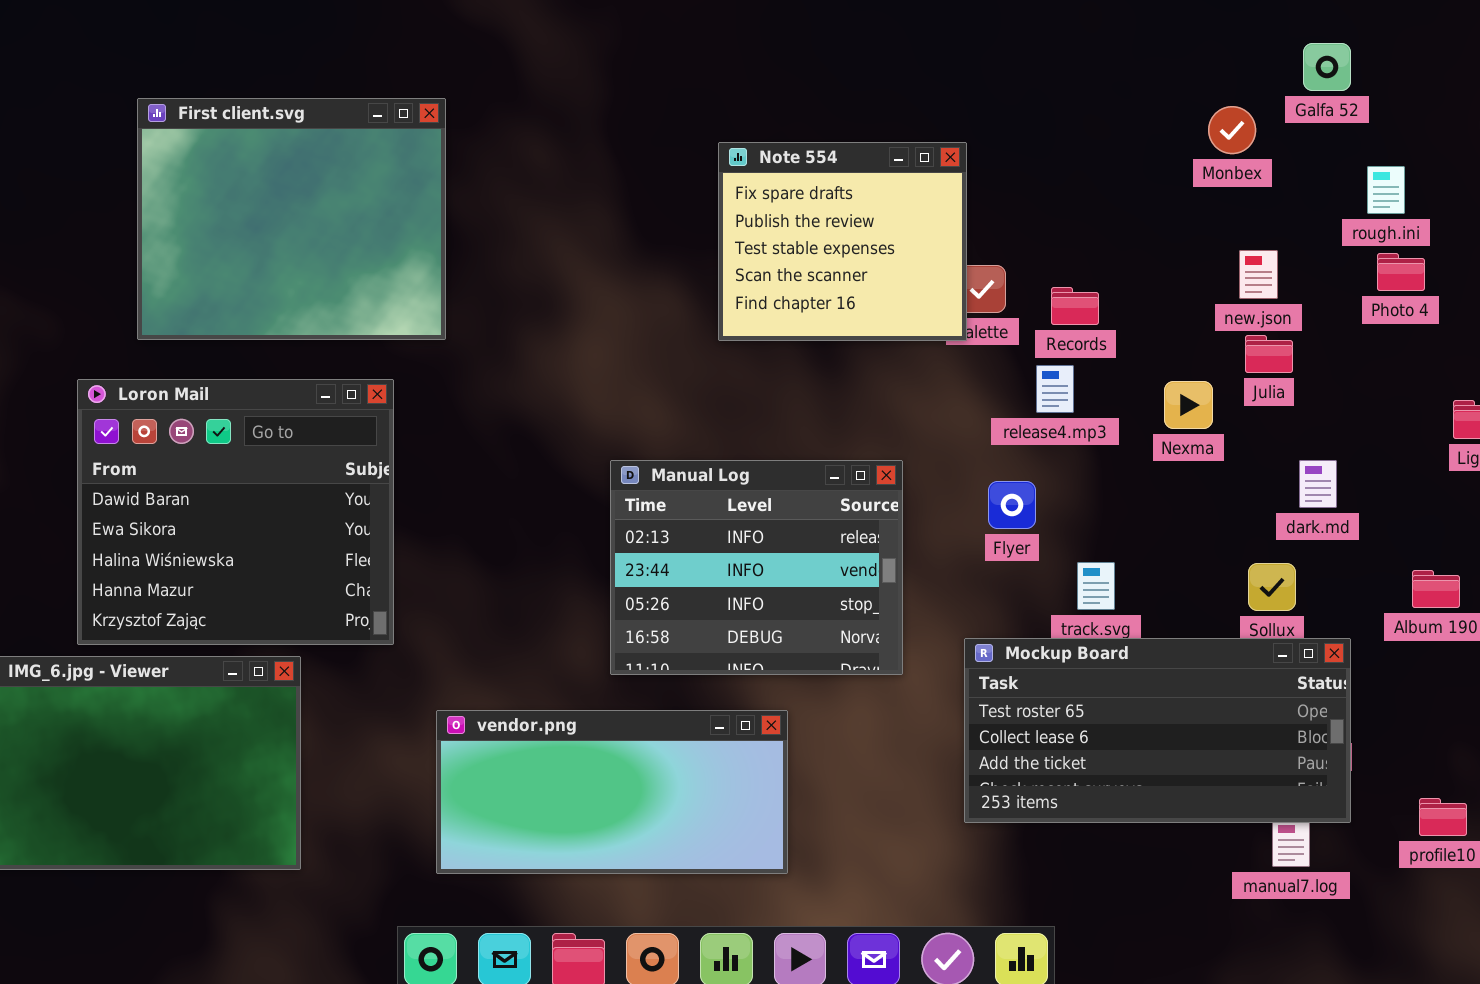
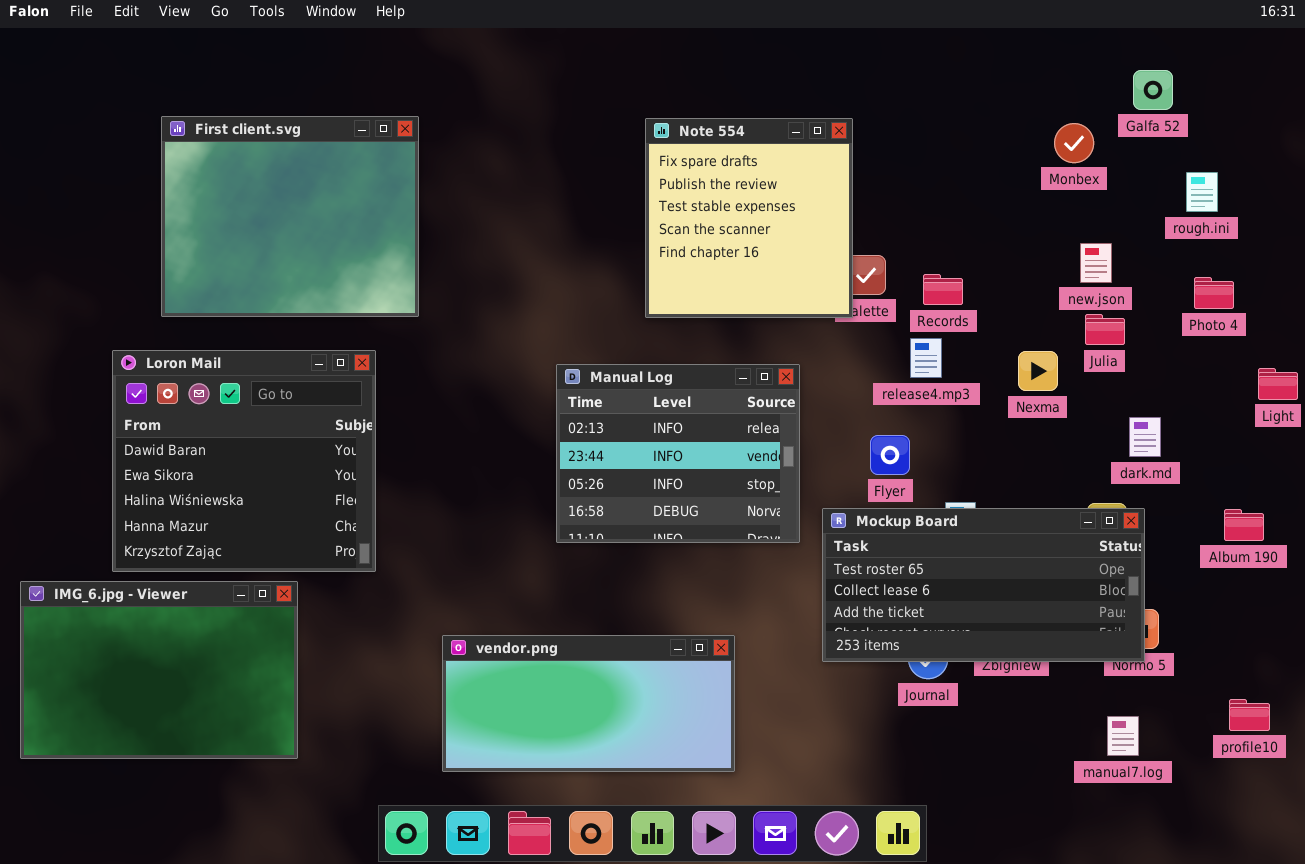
Note 554: [718,142,967,341] -> [645,118,853,318], resized
Photo 4: [1377,253,1425,291] -> [1194,277,1234,309], moved
Manual Log: [610,460,903,675] -> [556,364,800,543], moved
Mockup Board: [964,638,1351,823] -> [822,508,1145,662], moved
vendor.png: [436,710,788,874] -> [442,635,735,772], moved

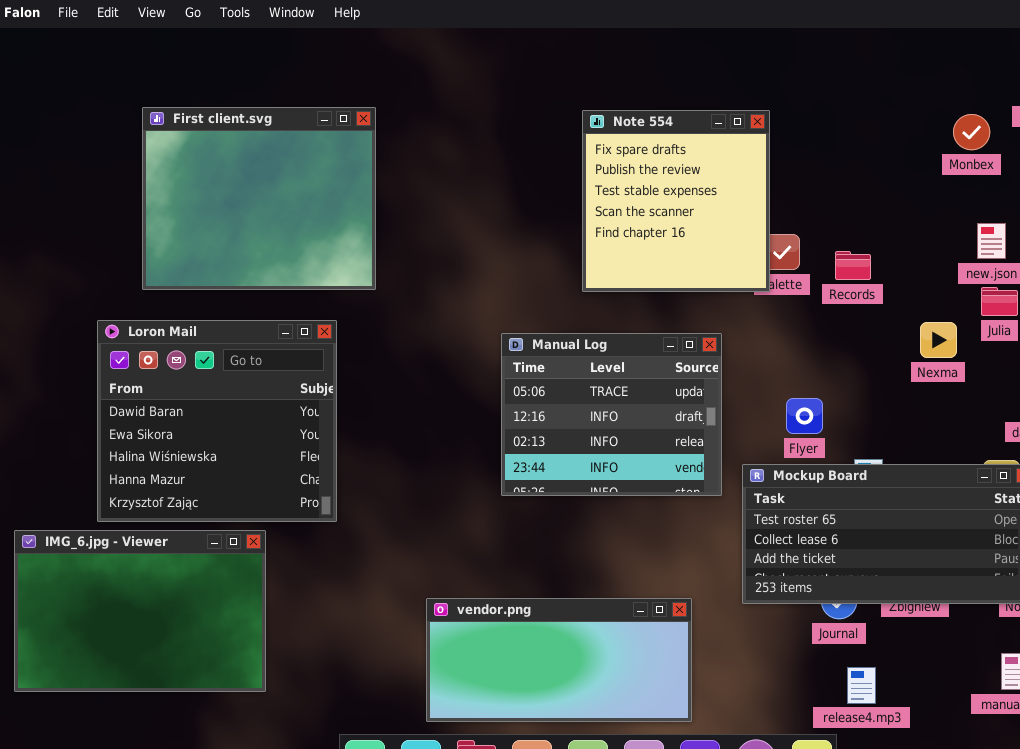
release4.mp3: [910,338,942,378] -> [847,667,876,704], moved
Manual Log: [556,364,800,543] -> [501,333,722,496], scrolled up 2 rows
vendor.png: [442,635,735,772] -> [426,598,692,722], moved

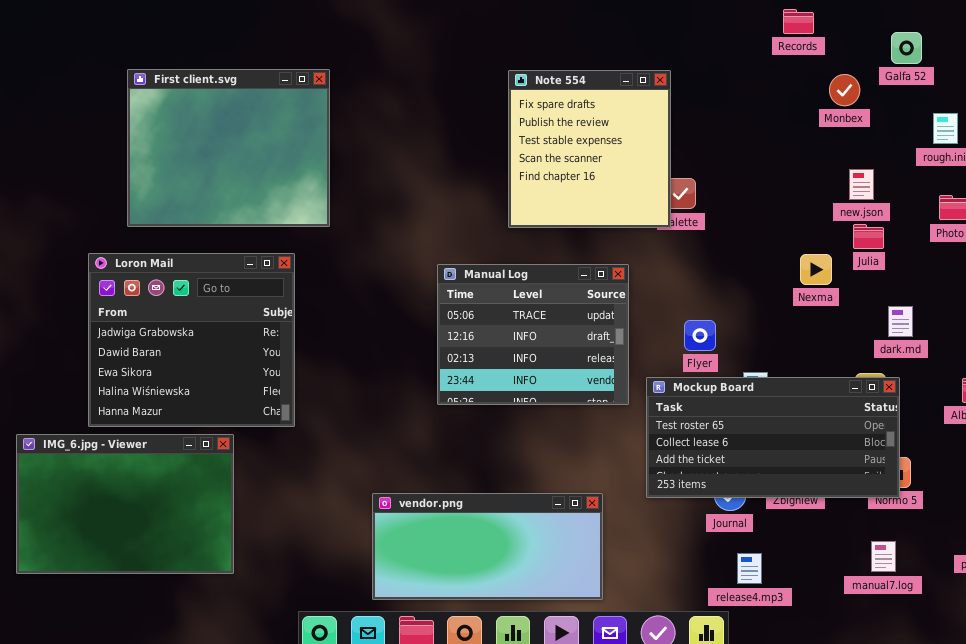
Records: [835,251,871,280] -> [783,9,814,34], moved
Loron Mail: [97,320,337,522] -> [88,253,295,427], scrolled up 1 row

